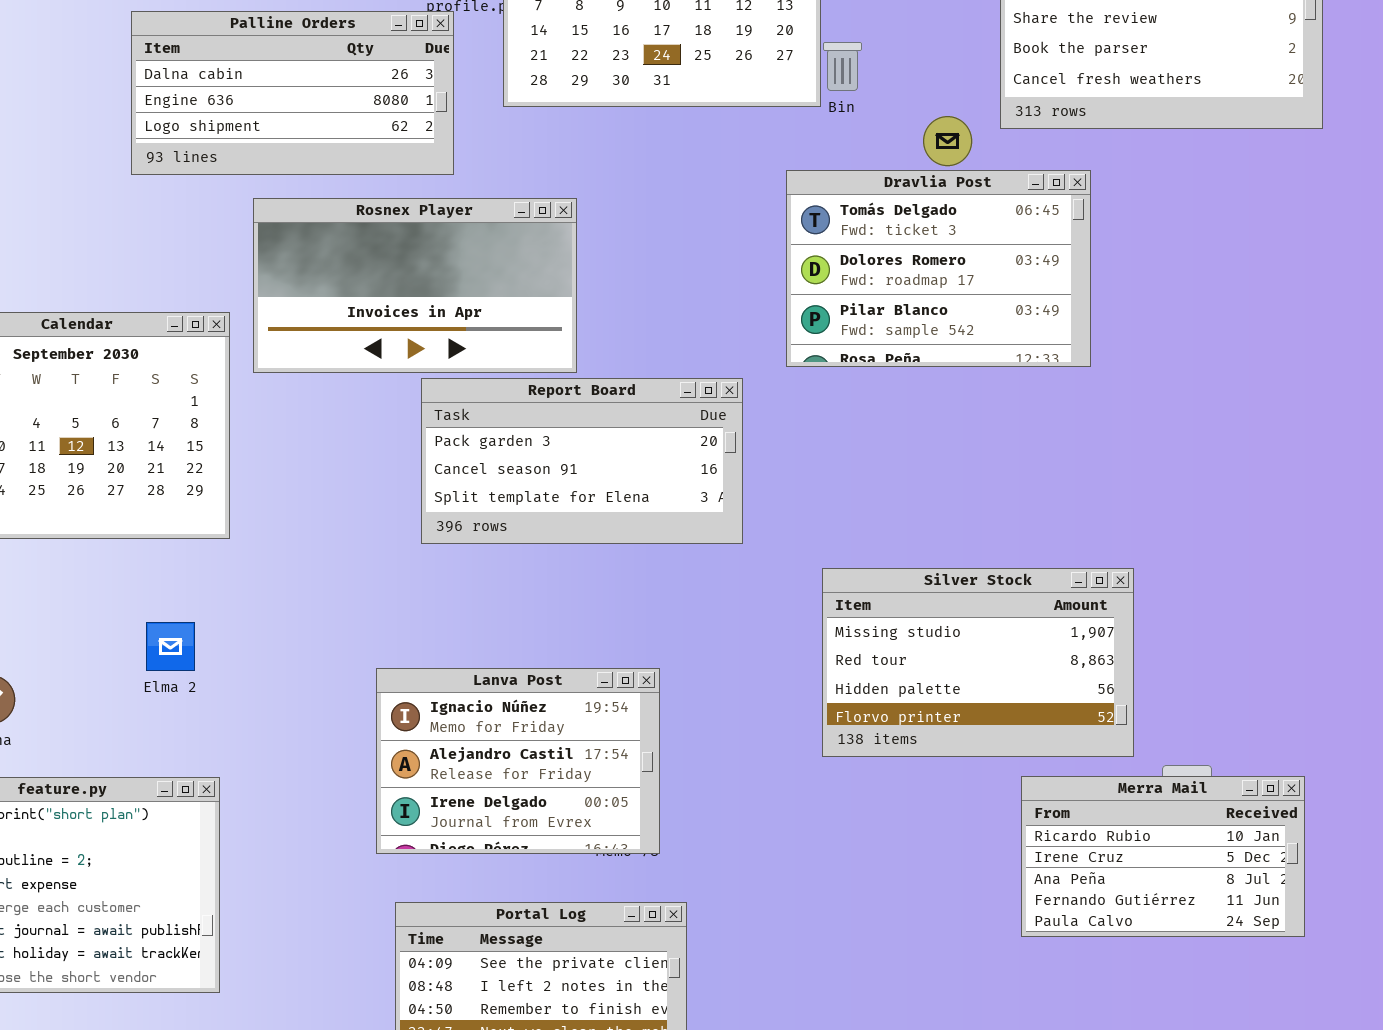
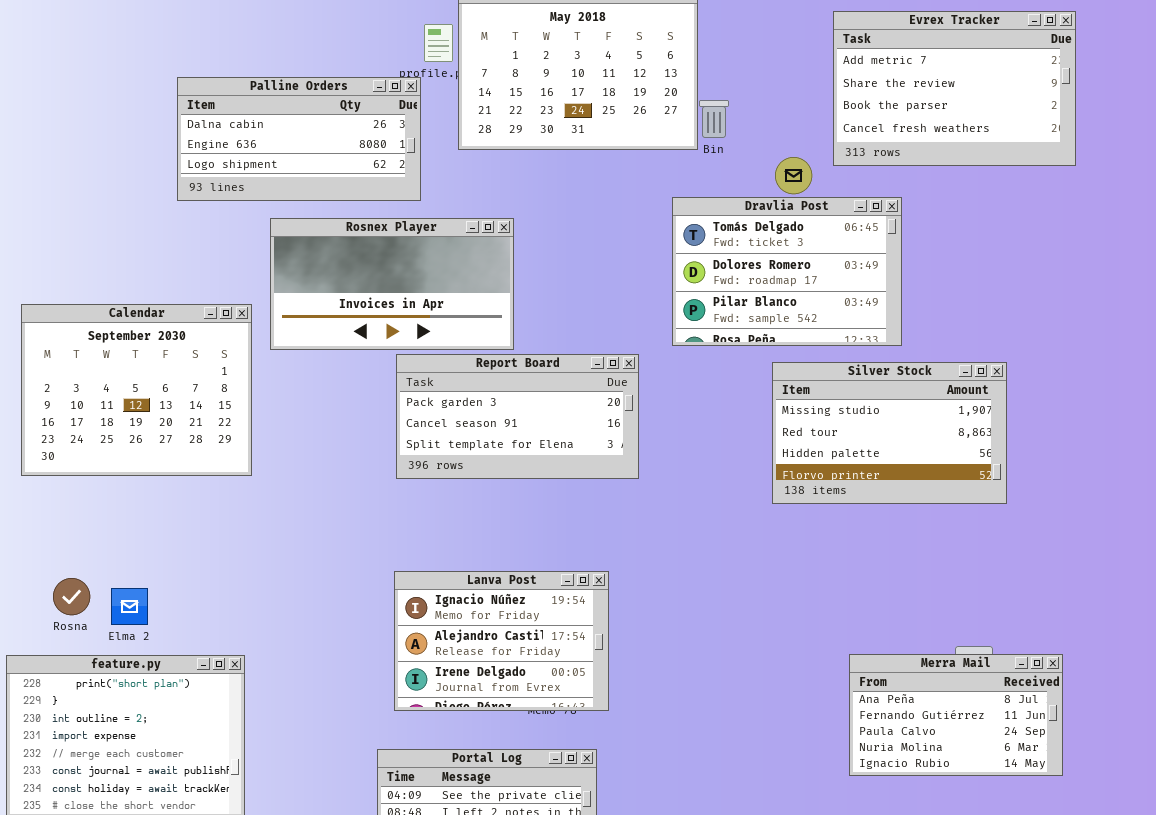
Silver Stock: [822,568,1134,757] -> [772,362,1007,504], moved
Elma 2: [146,622,195,671] -> [111,588,148,625], moved
Lanva Post: [376,668,660,854] -> [394,571,609,711], moved
Merra Mail: [1021,776,1305,937] -> [849,654,1063,776], scrolled down 2 rows

